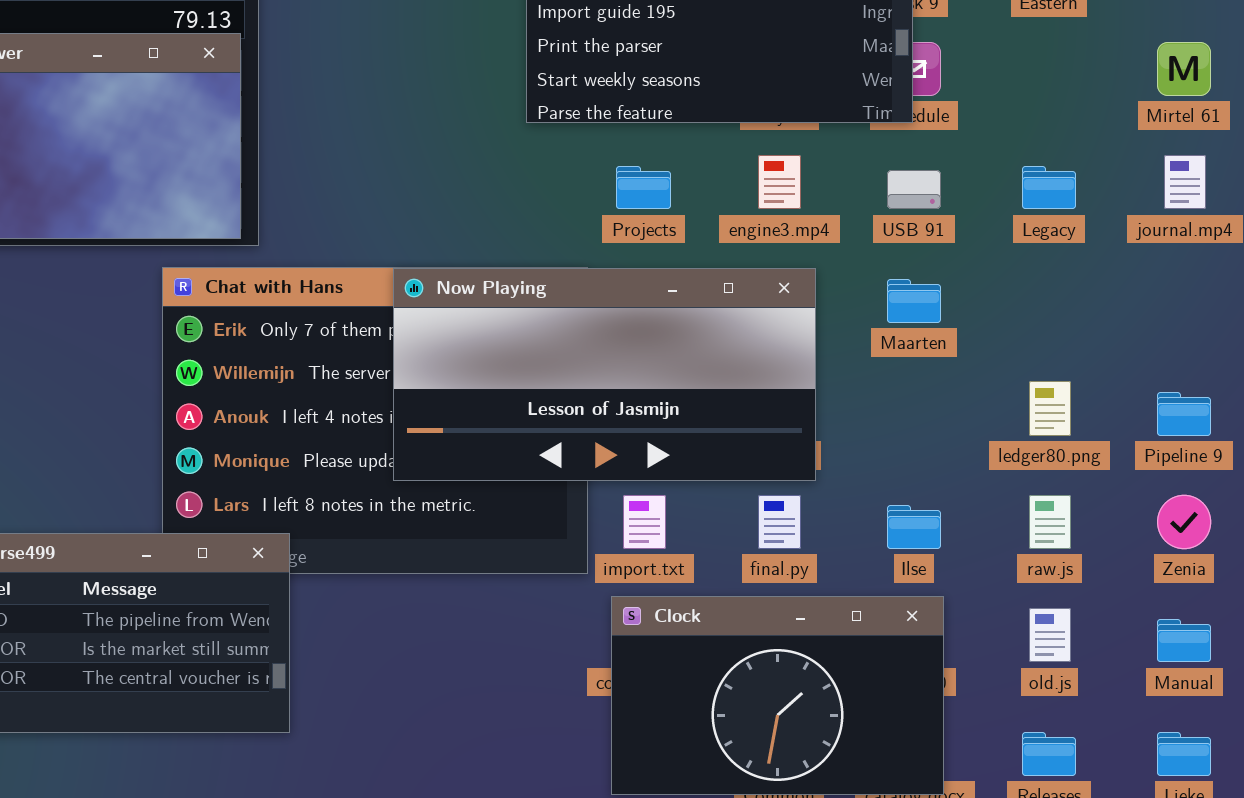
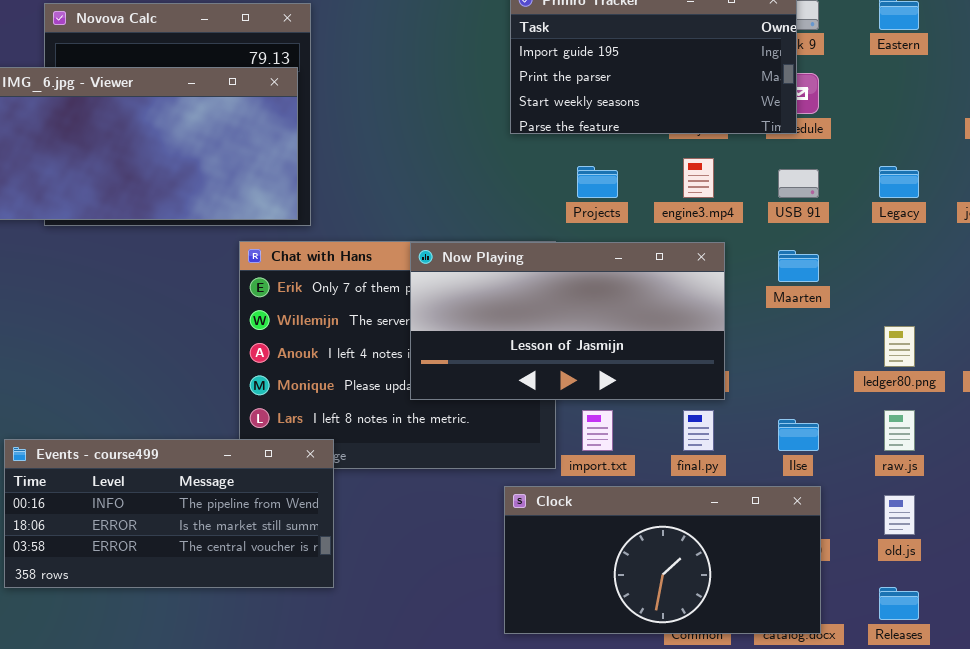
Clock: [611,596,944,795] -> [504,486,821,634], resized

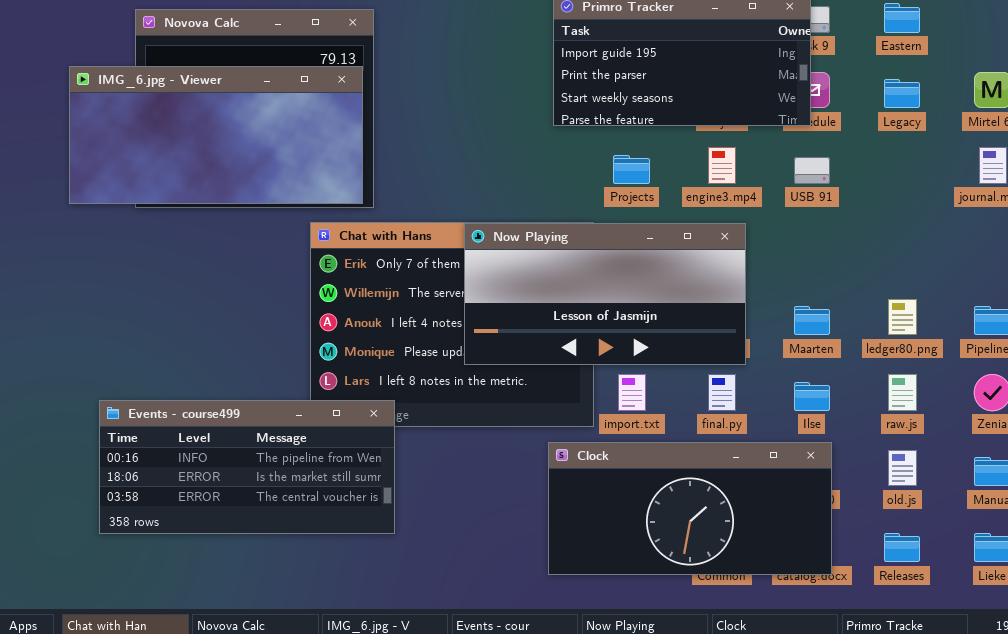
Legacy: [879,166,919,198] -> [884,79,920,108], moved
Maarten: [778,250,819,282] -> [794,306,830,335], moved

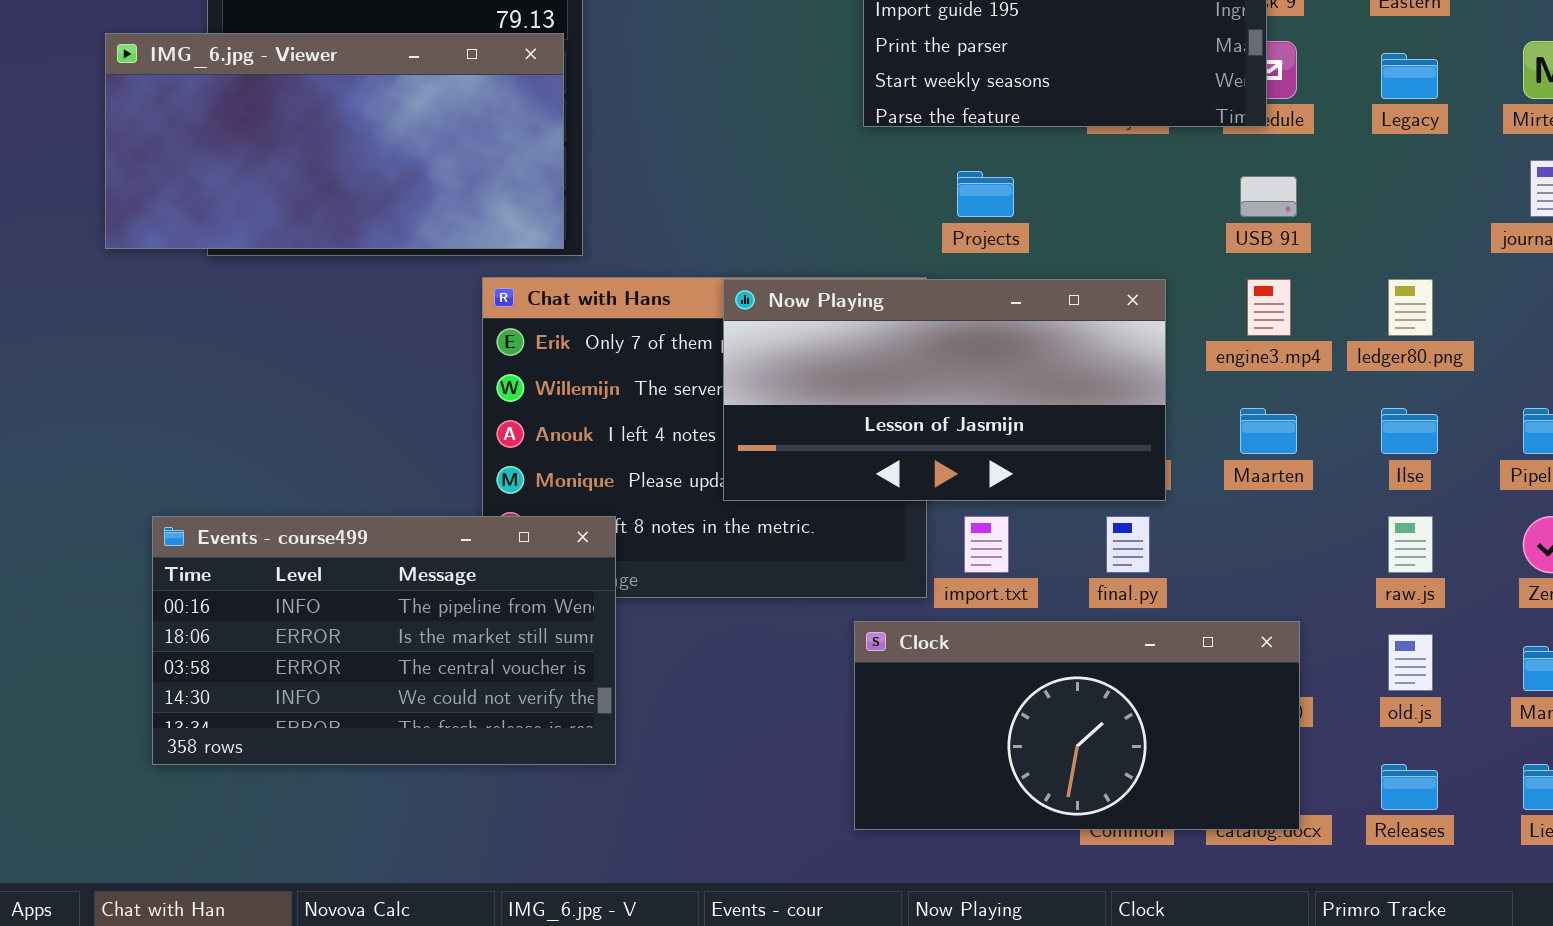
engine3.mp4: [708,147,736,184] -> [1247,279,1291,336], moved
ledger80.png: [888,299,917,335] -> [1388,279,1433,336], moved
Ilse: [794,382,830,411] -> [1381,408,1438,454], moved
Events - course499: [99,400,395,534] -> [152,516,616,765], resized

